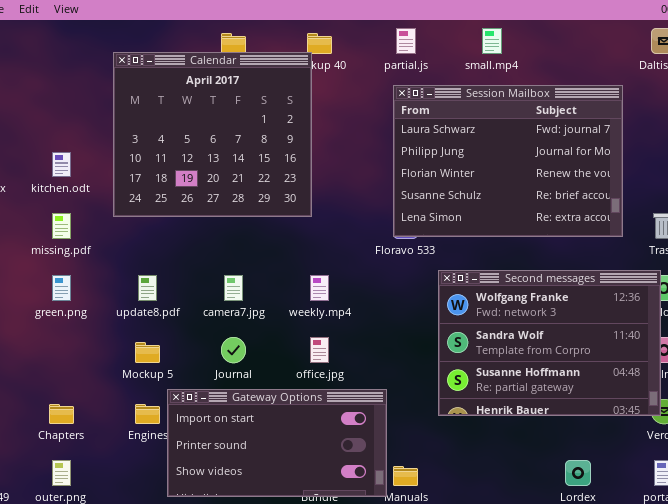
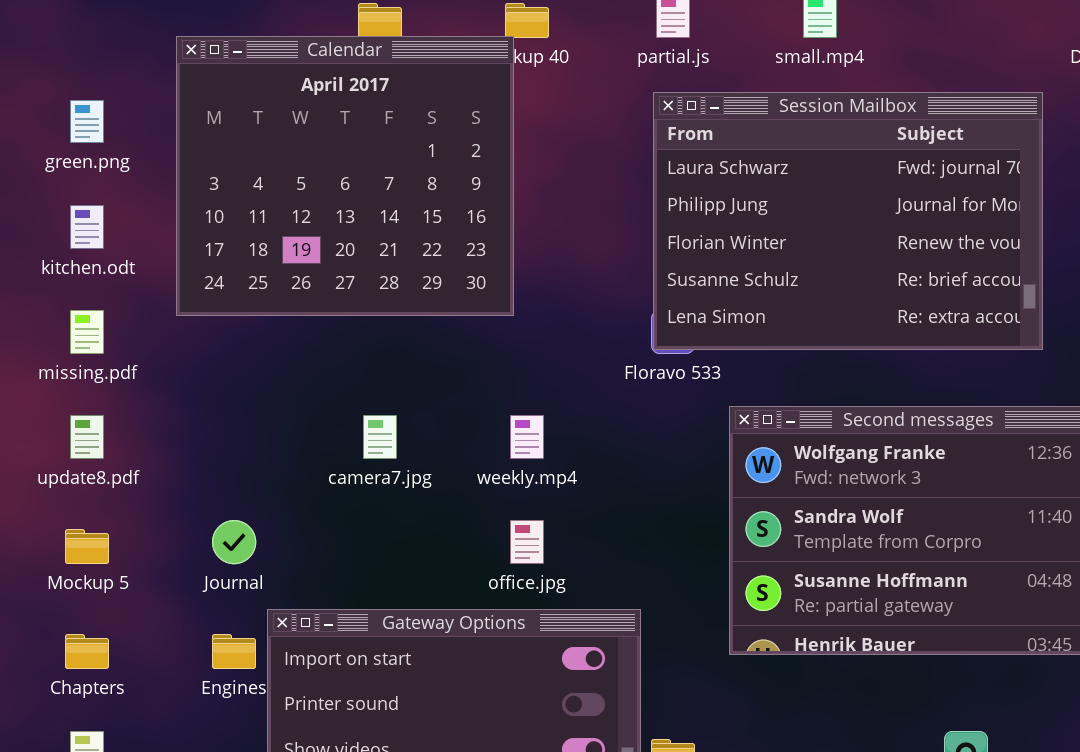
green.png: [52,275,71,301] -> [70,100,104,143], moved
update8.pdf: [138,275,157,301] -> [70,415,104,459], moved
Journal: [221,337,246,363] -> [212,520,256,564], moved
Mockup 5: [135,342,160,363] -> [65,529,109,564], moved

